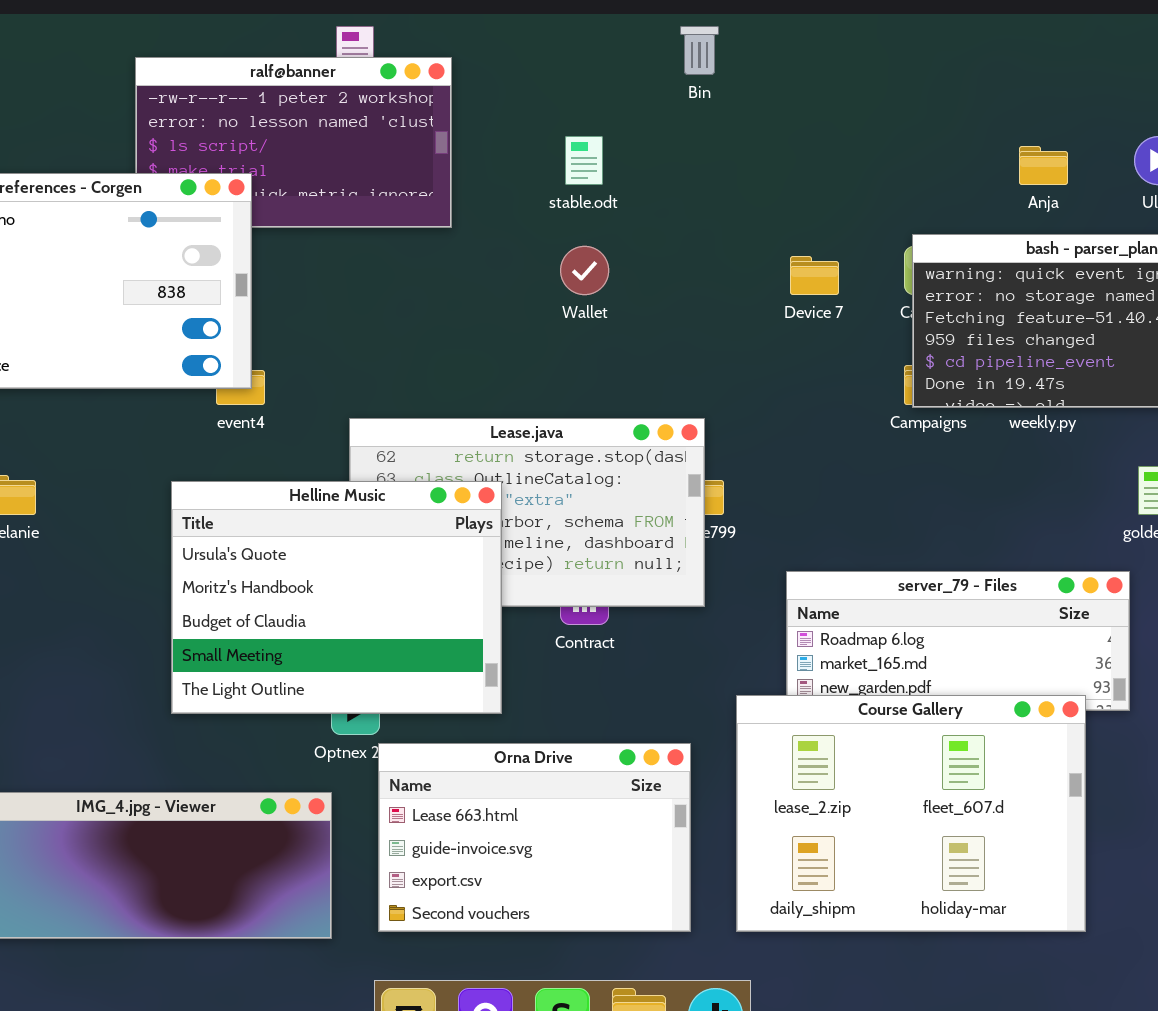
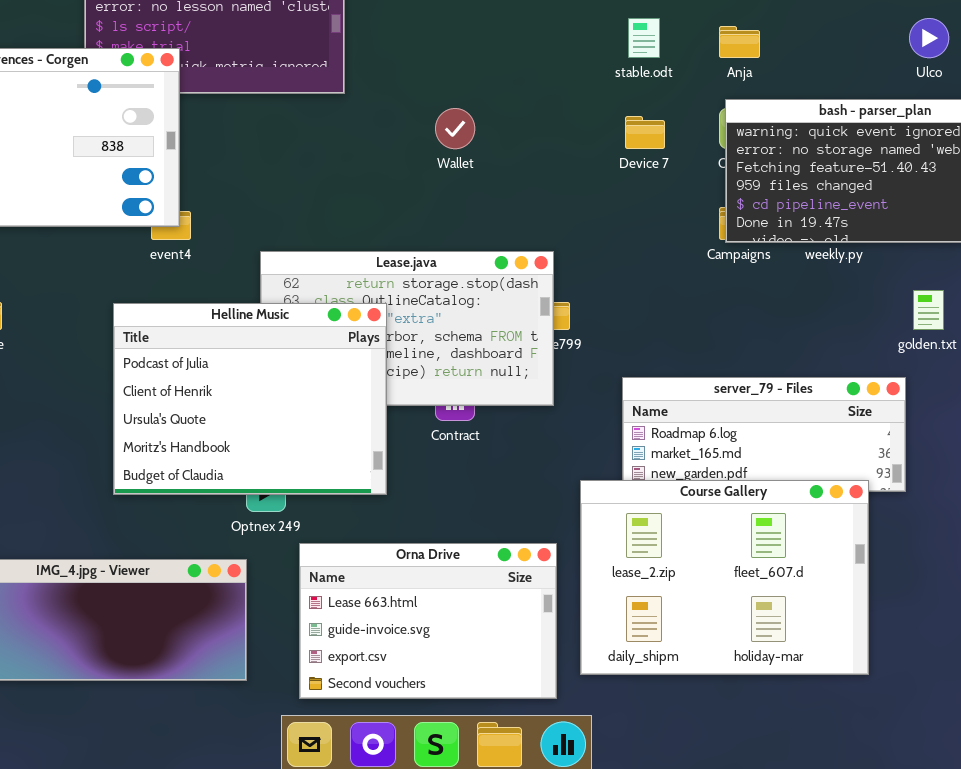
stable.odt: [565,136,603,185] -> [628,18,660,58], moved
Anja: [1019,146,1068,185] -> [719,26,760,58], moved
Helline Music: [171,481,502,714] -> [113,303,387,495], scrolled up 2 rows
Orna Drive: [378,743,691,932] -> [299,543,557,699], moved

